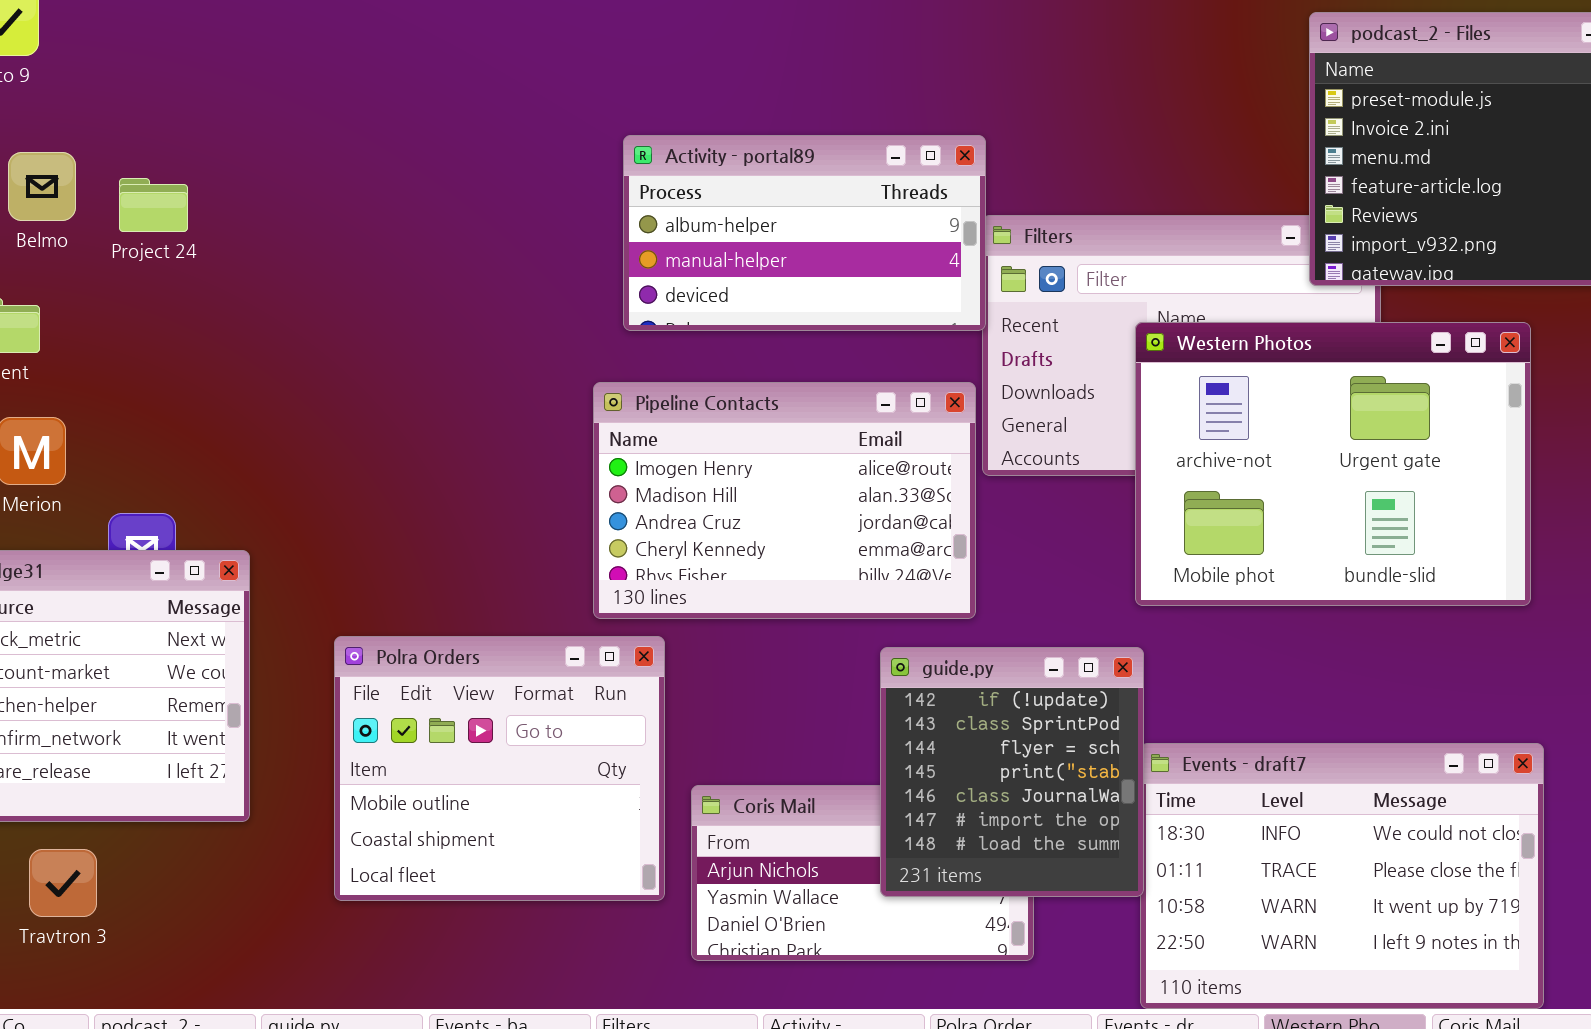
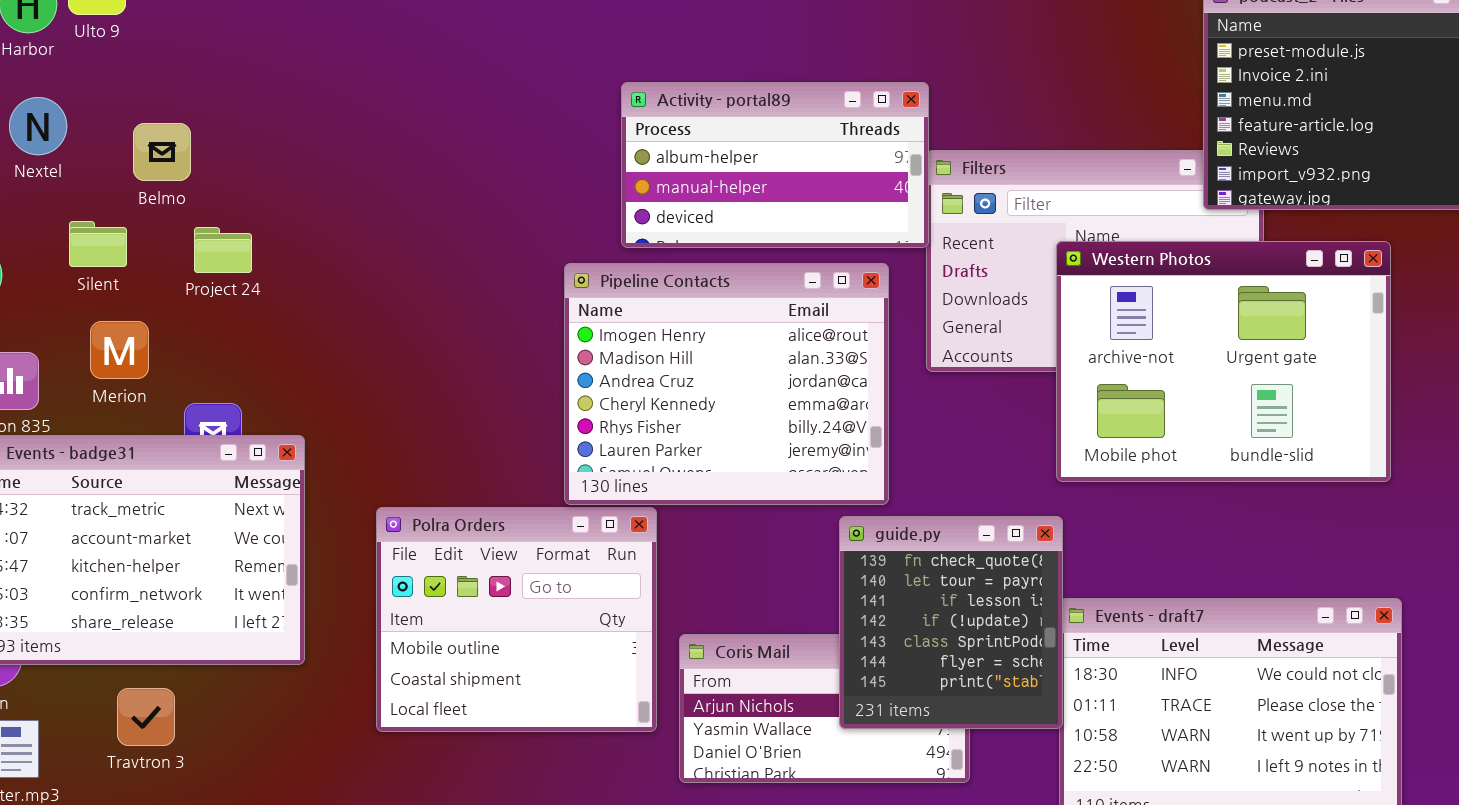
Belmo: [8,152,76,221] -> [133,123,191,181], moved
Project 24: [119,178,188,232] -> [194,227,252,273], moved
Pipeline Contacts: [593,382,976,619] -> [564,263,889,505], moved, resized
guide.py: [880,647,1144,897] -> [839,516,1063,729], scrolled up 3 rows

